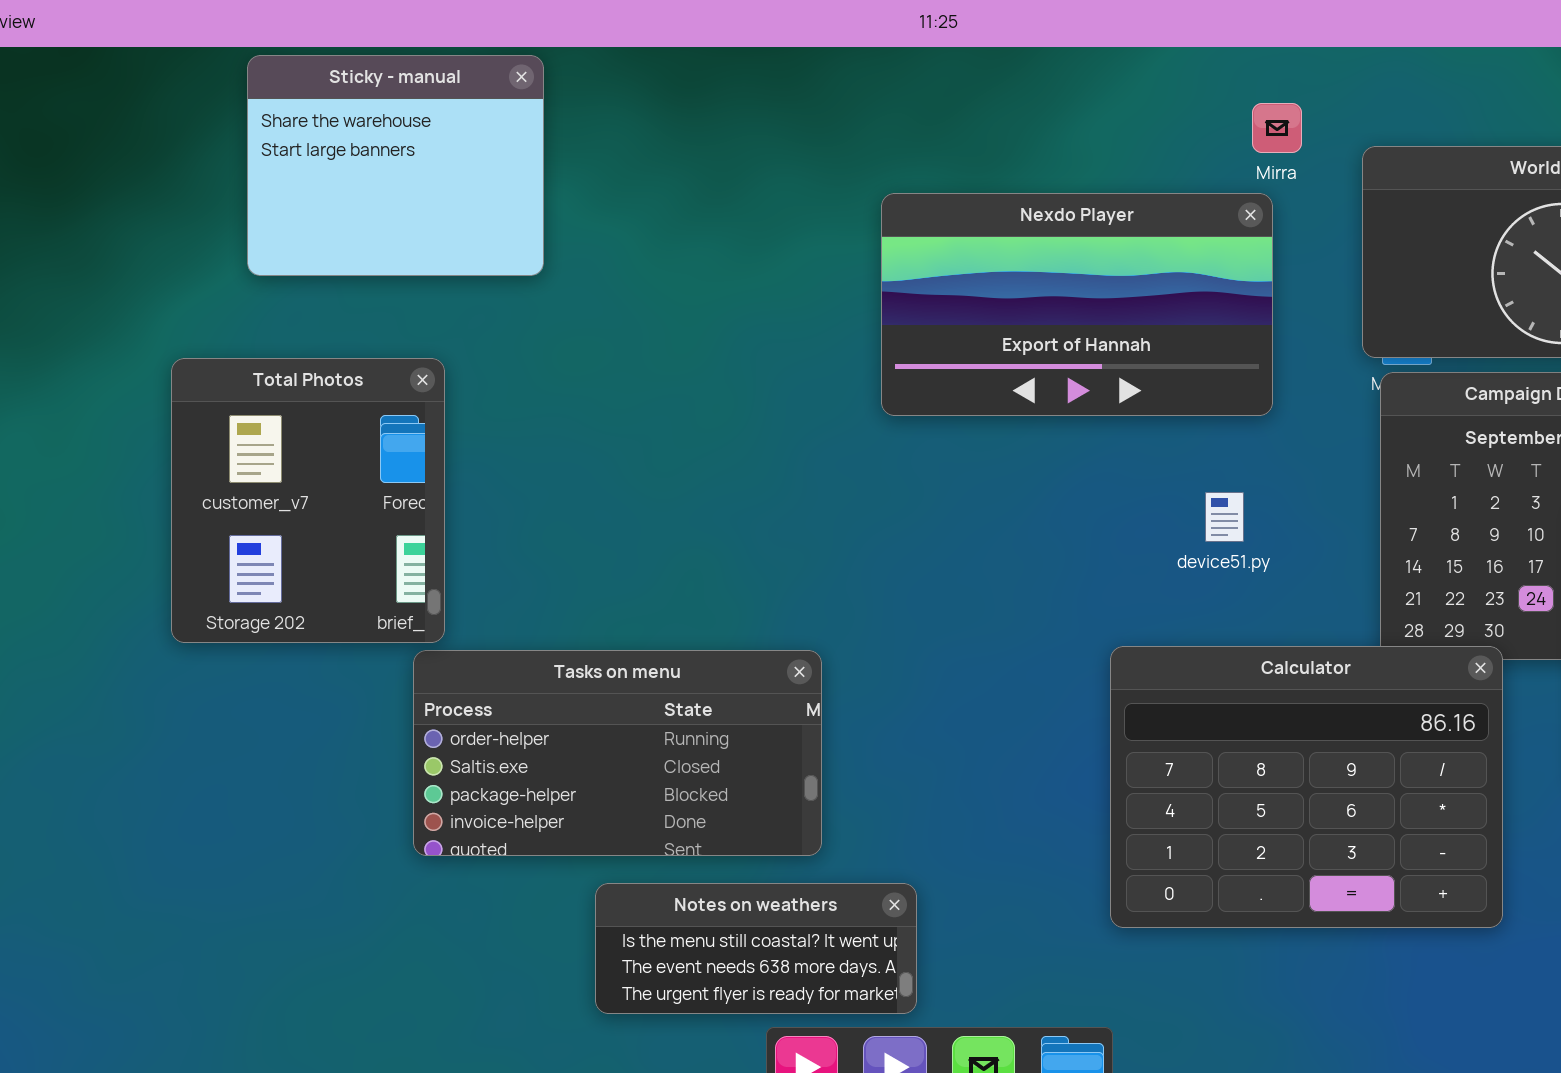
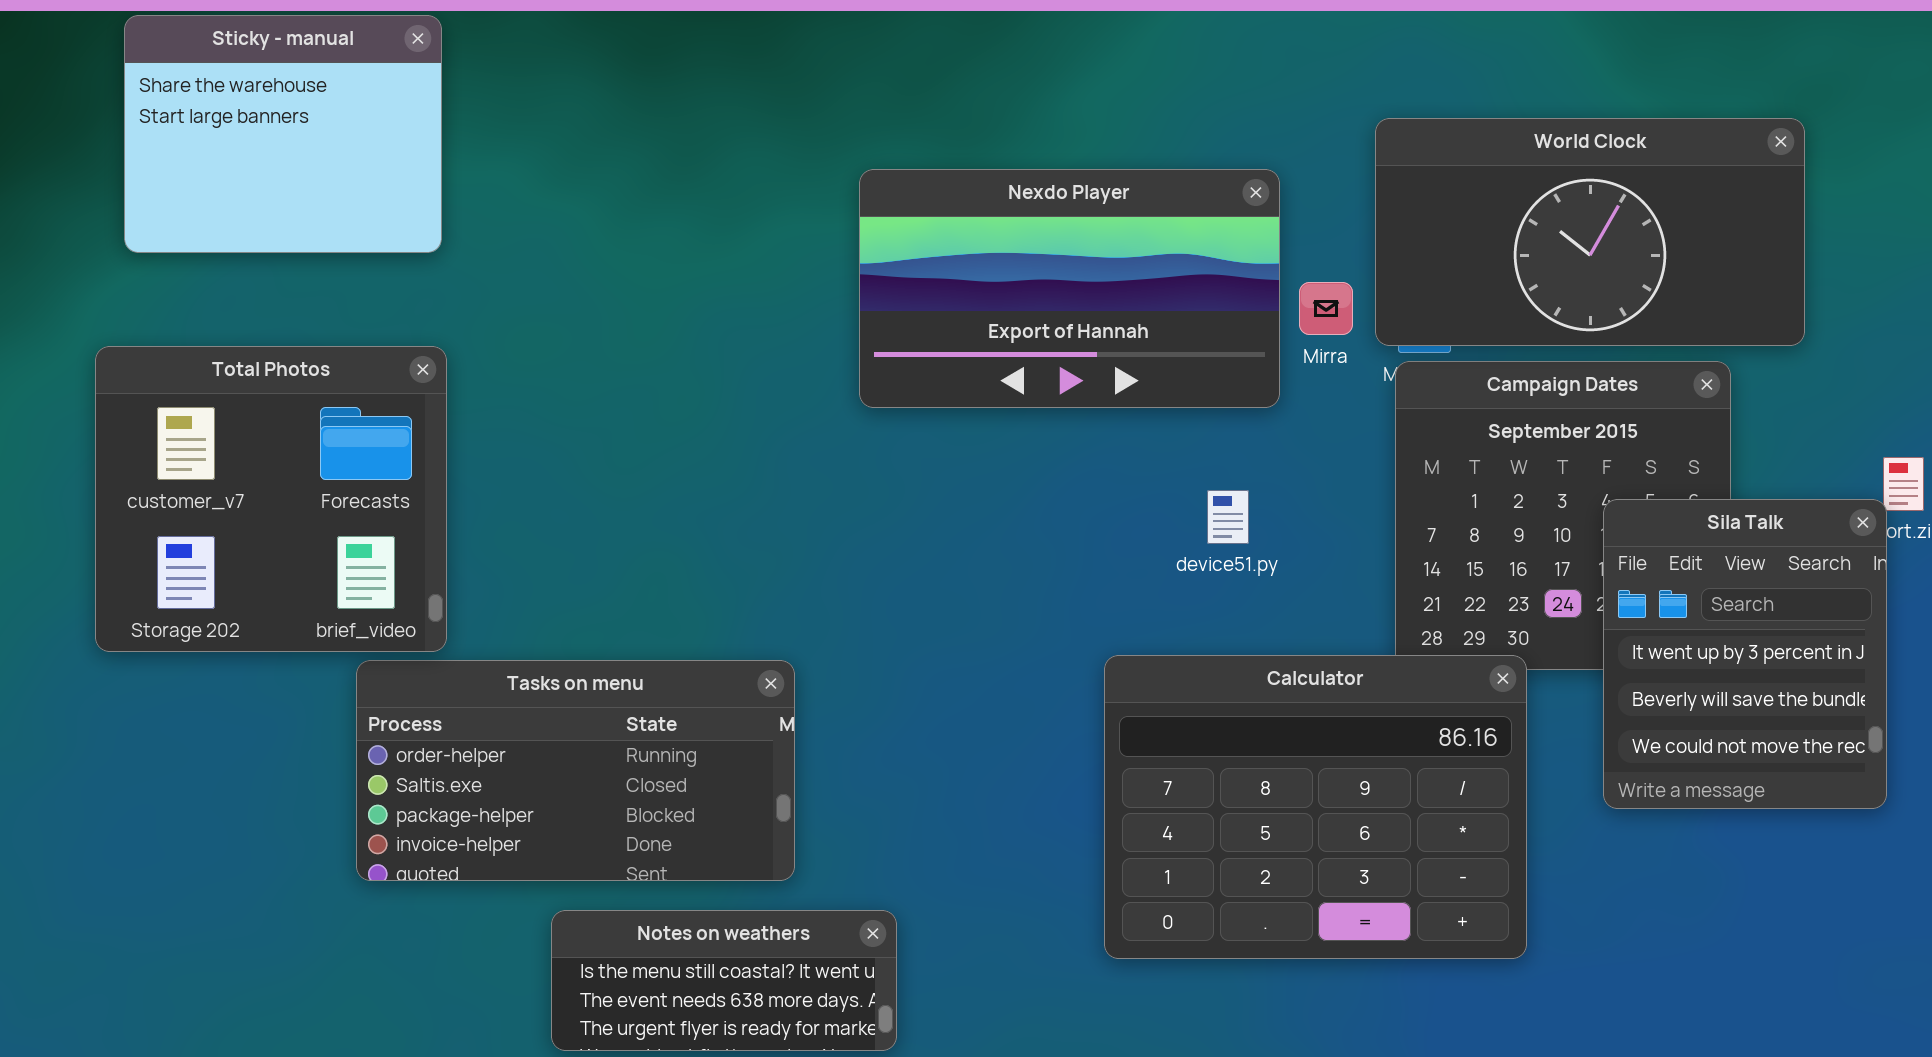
Sticky - manual: [247,55,544,276] -> [124,15,442,253], moved
Mirra: [1252,103,1302,153] -> [1299,282,1353,335], moved
Total Photos: [171,358,445,643] -> [95,346,447,652], resized

